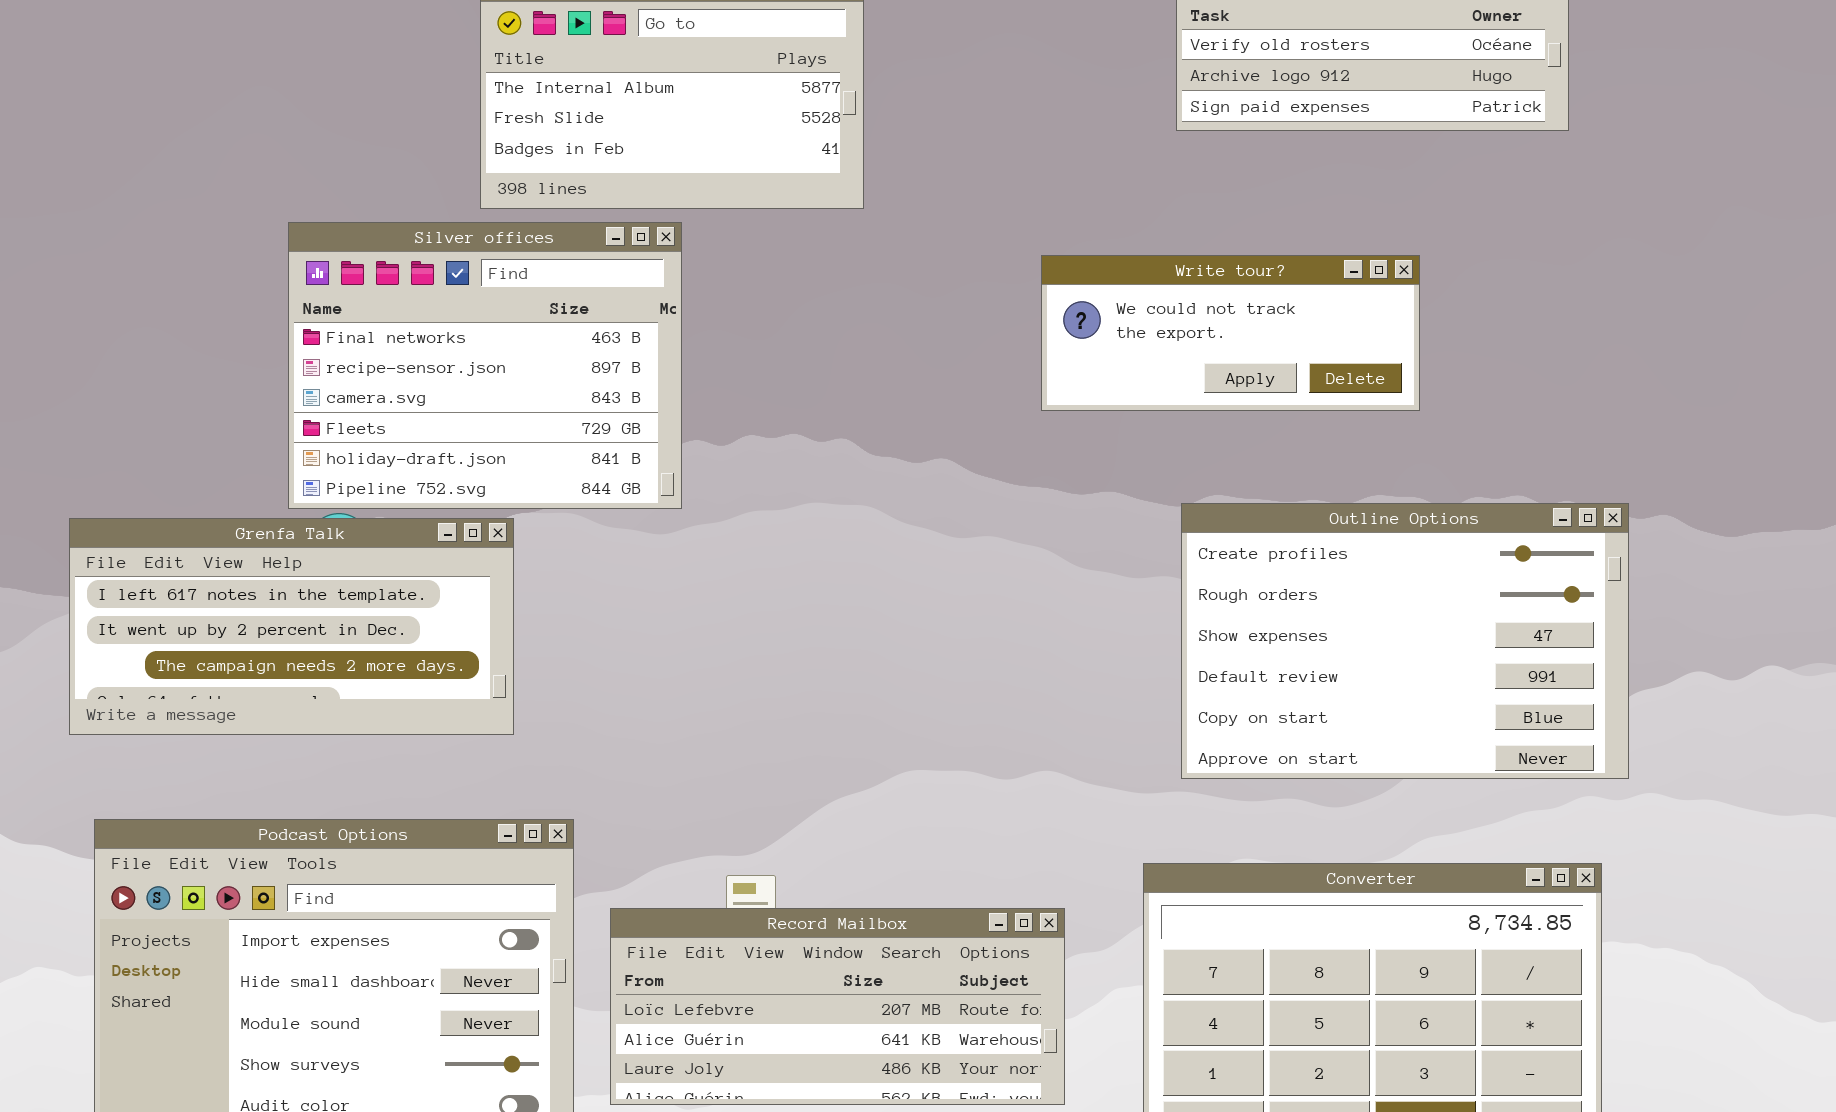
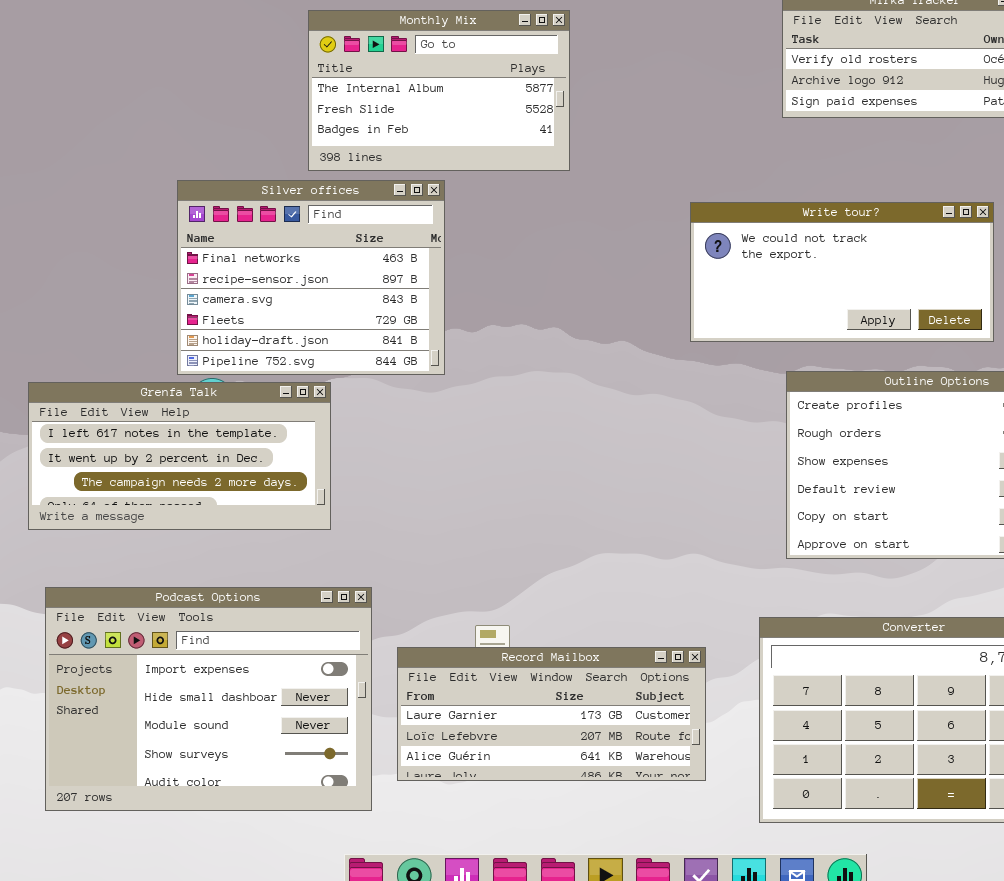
Write tour?: [1041,255,1420,411] -> [690,202,994,342], resized
Record Mailbox: [610,908,1065,1105] -> [397,647,706,781], scrolled up 1 row

